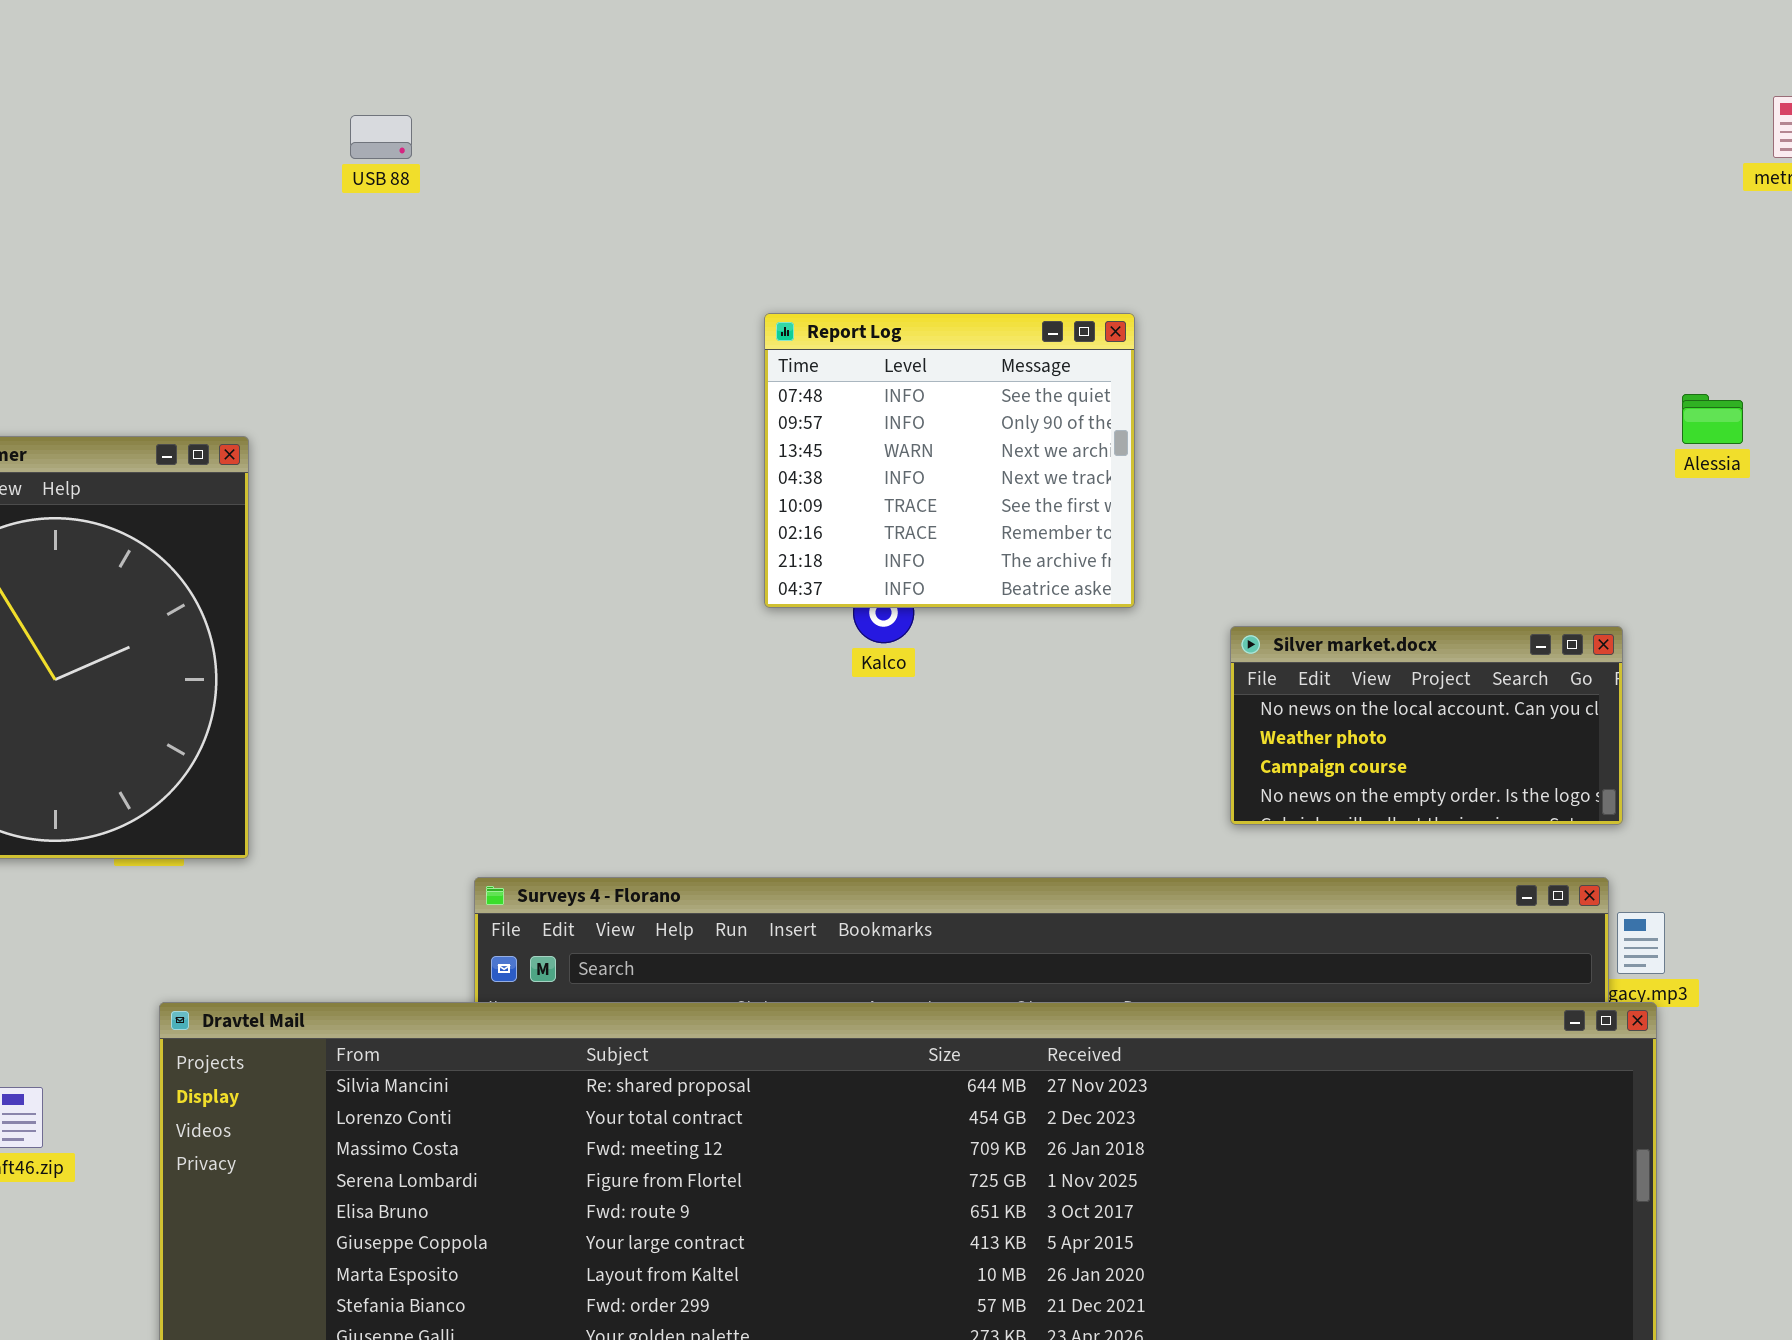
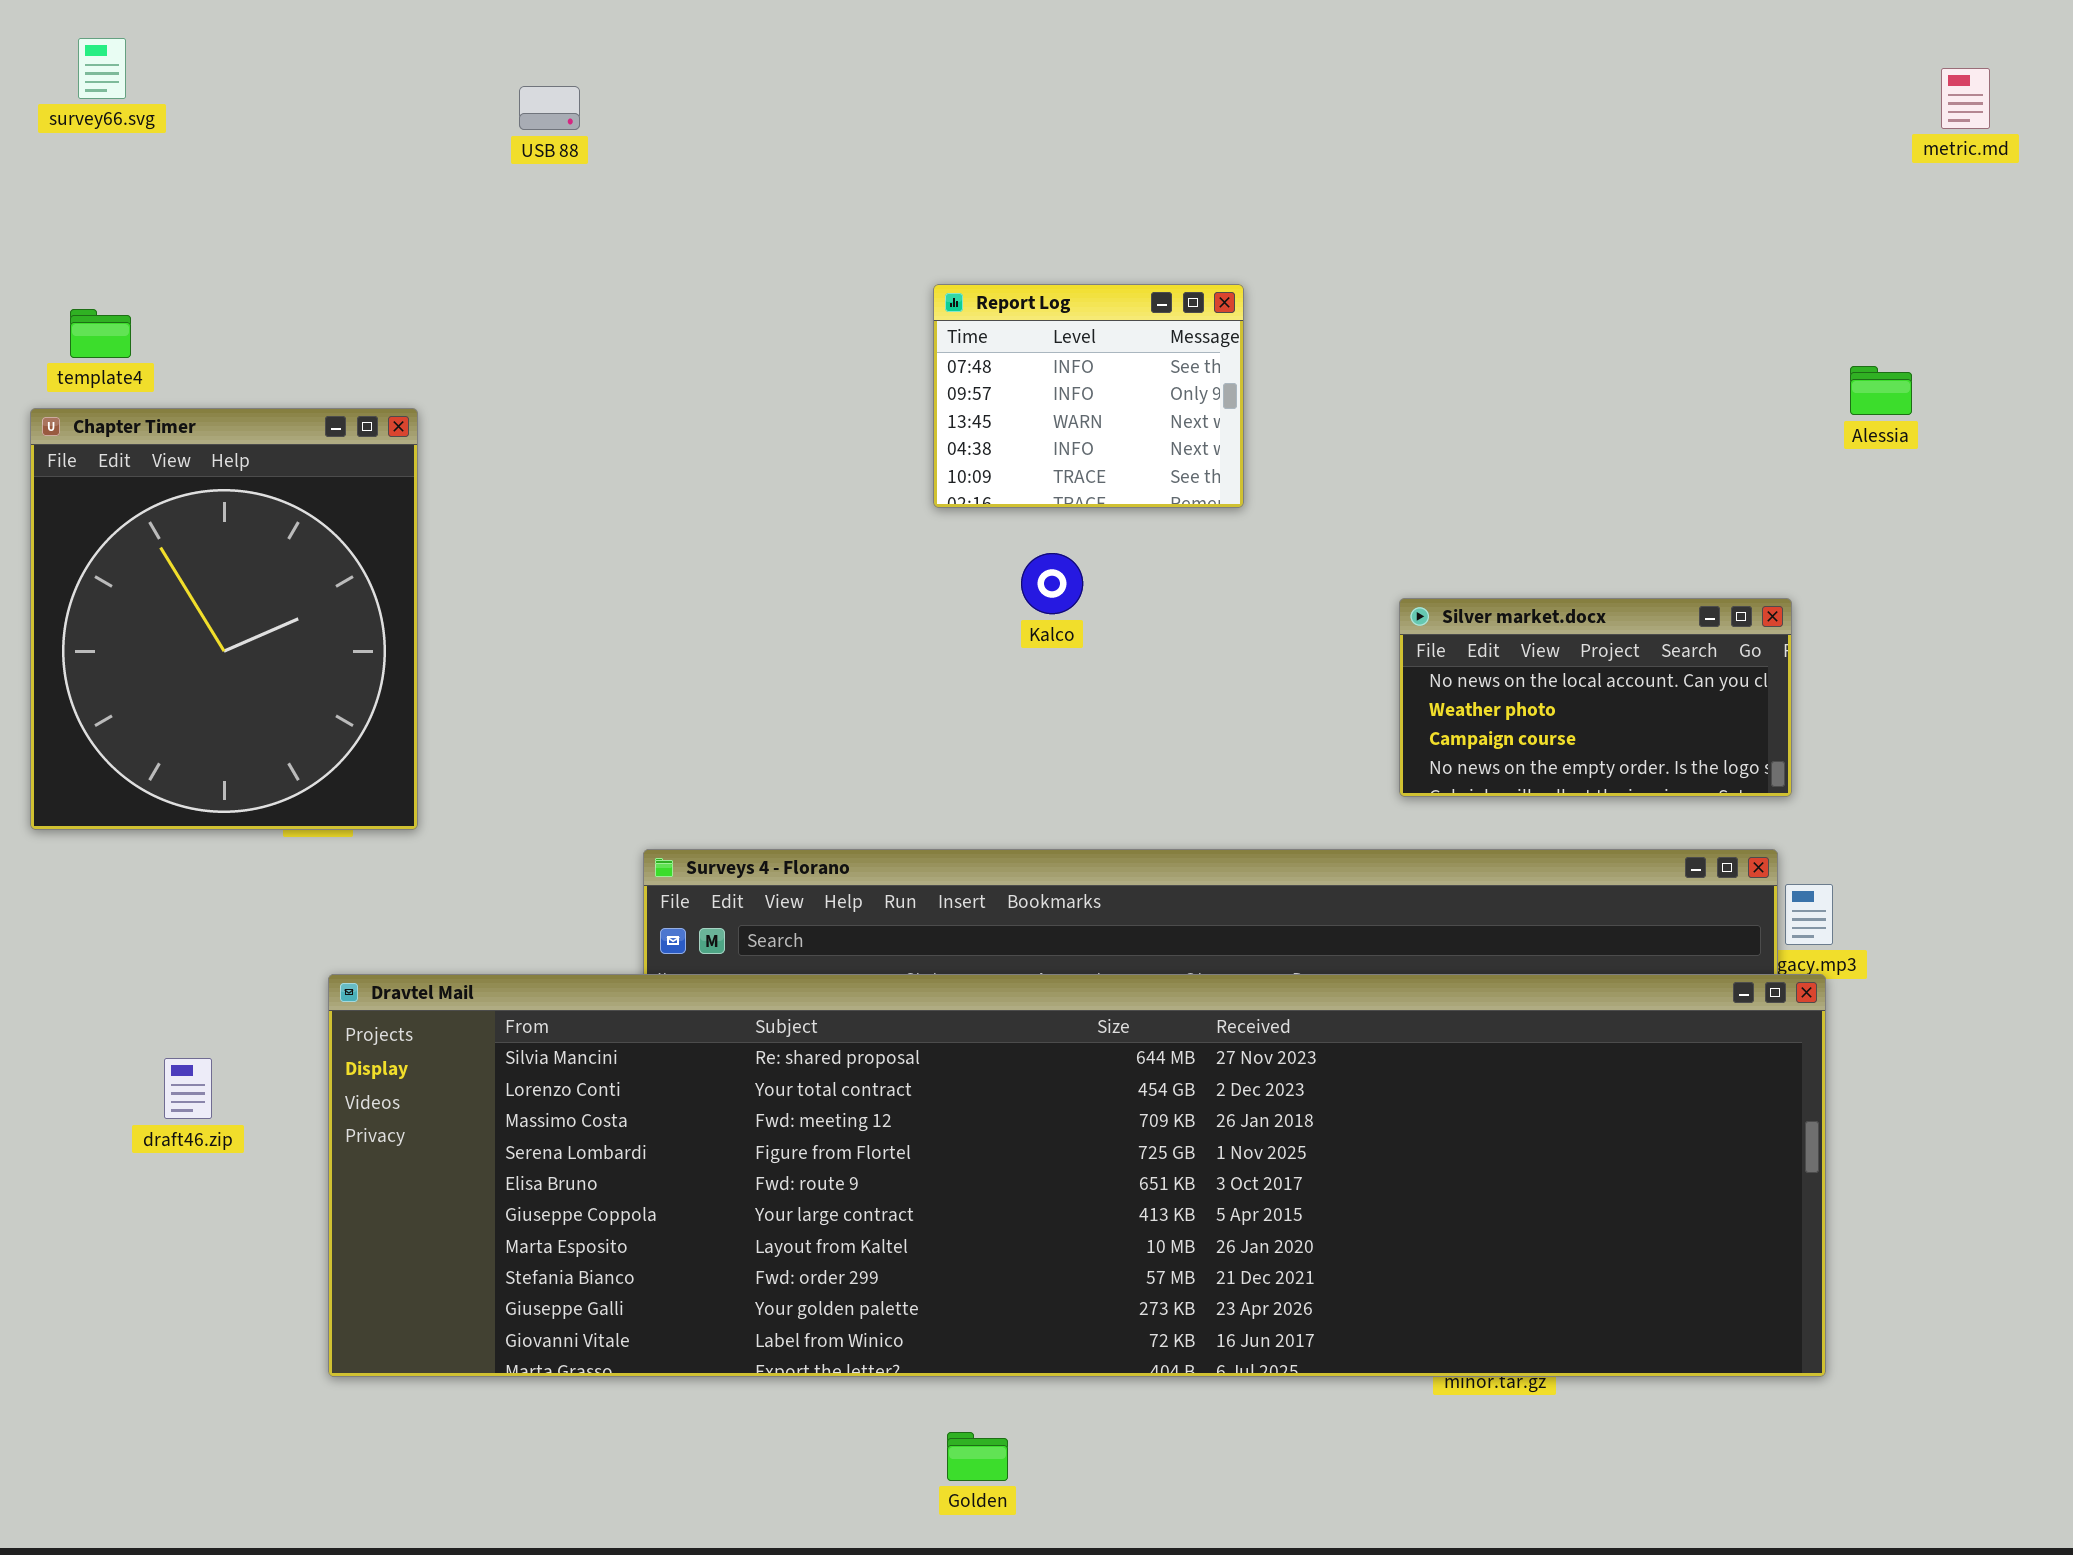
Report Log: [764,313,1135,608] -> [933,284,1244,508], resized

